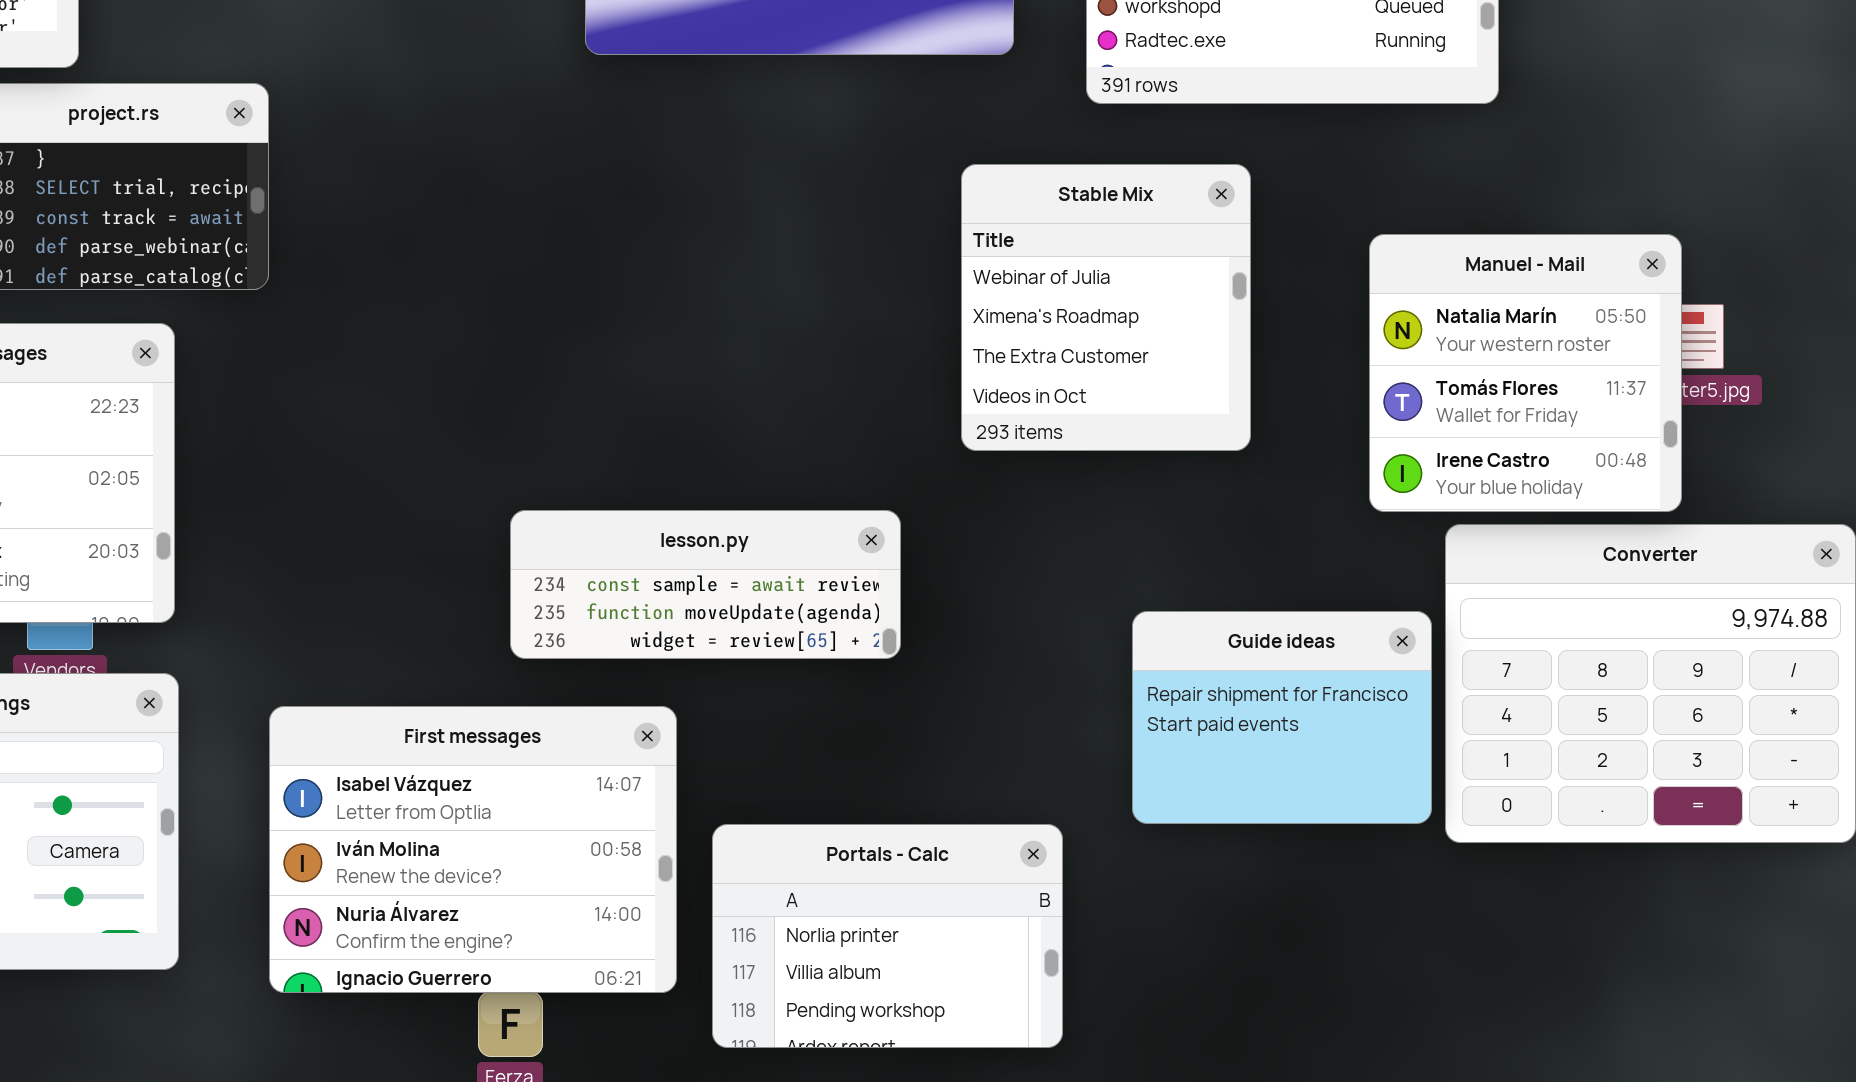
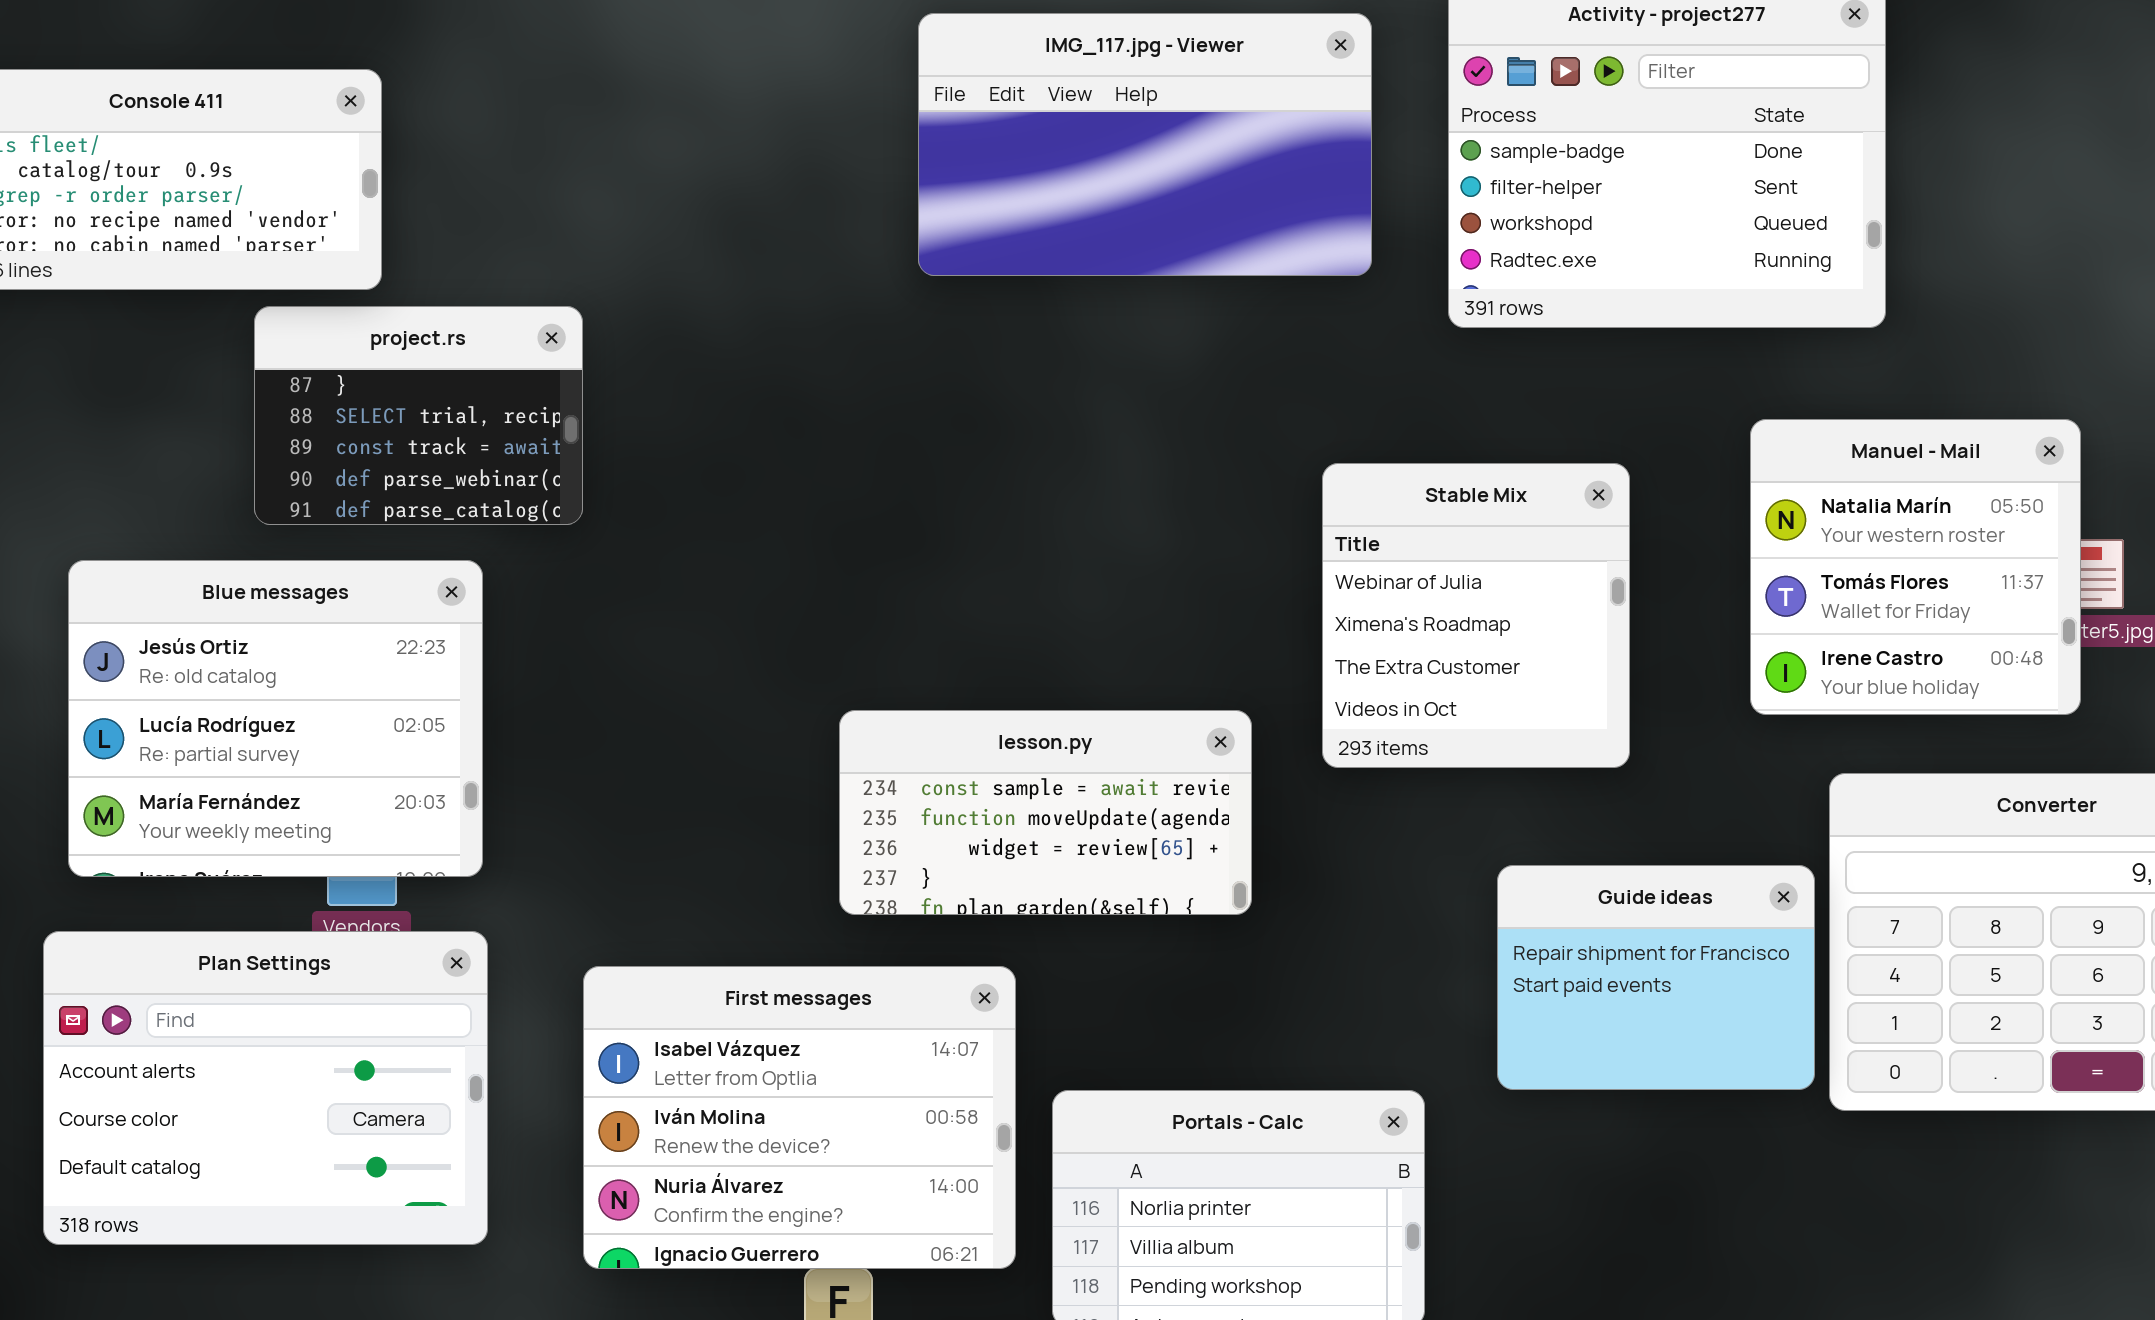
Stable Mix: [961,164,1251,451] -> [1322,463,1630,768], moved
Manuel - Mail: [1369,234,1682,512] -> [1750,419,2081,715], moved
lesson.py: [510,510,901,659] -> [839,710,1252,915], resized

